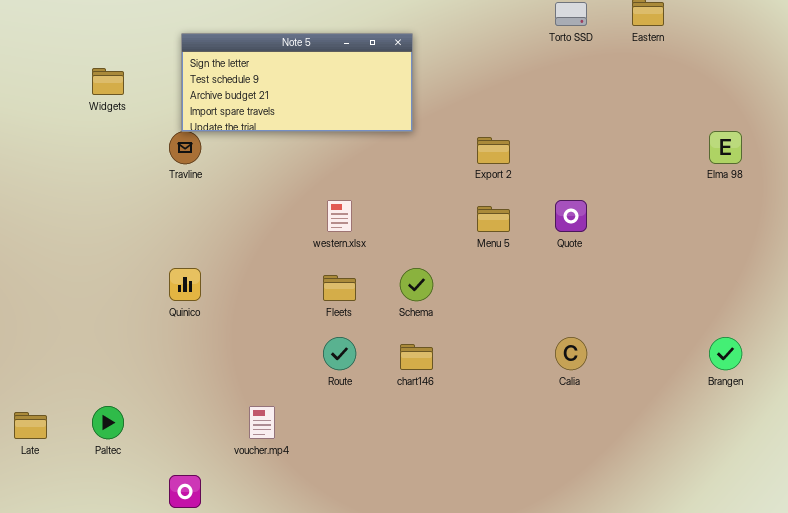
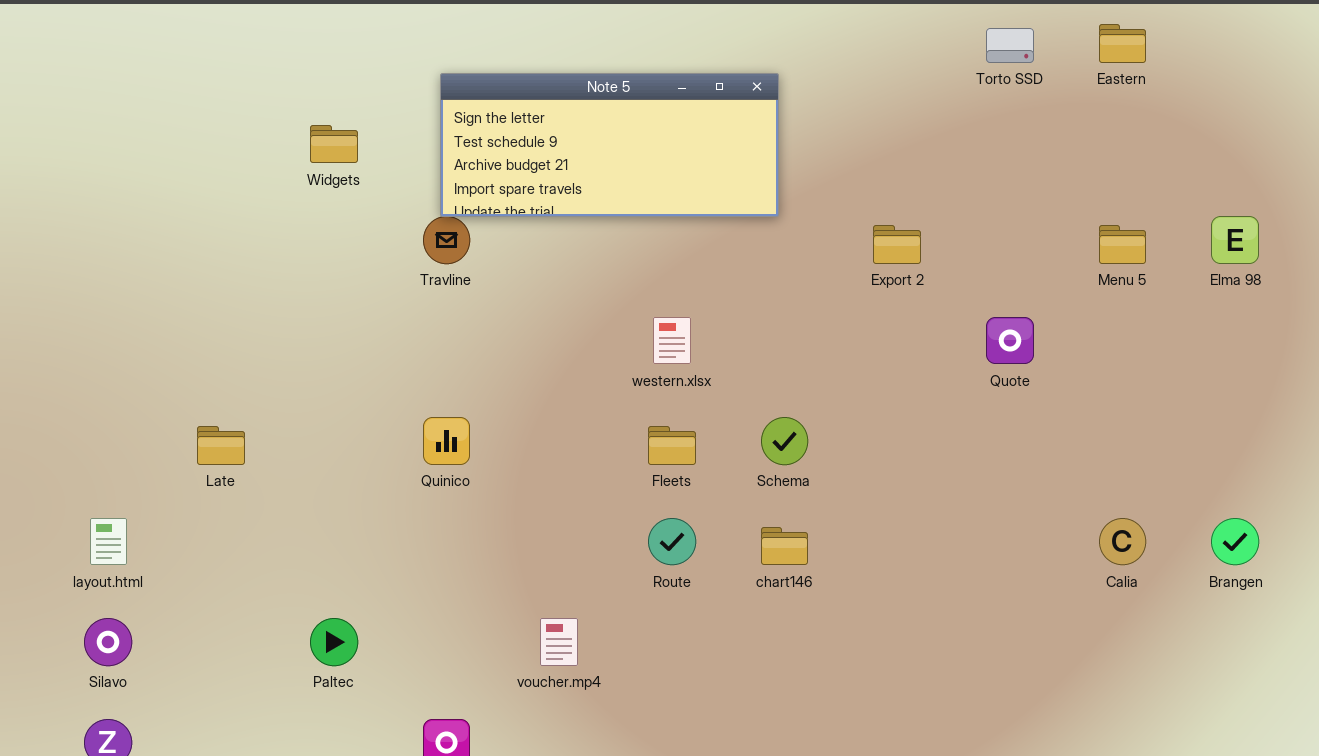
Menu 5: [477,206,510,232] -> [1099,225,1146,264], moved
Calia: [555,337,587,370] -> [1099,518,1146,565], moved
Late: [14,412,47,439] -> [197,426,245,465], moved

